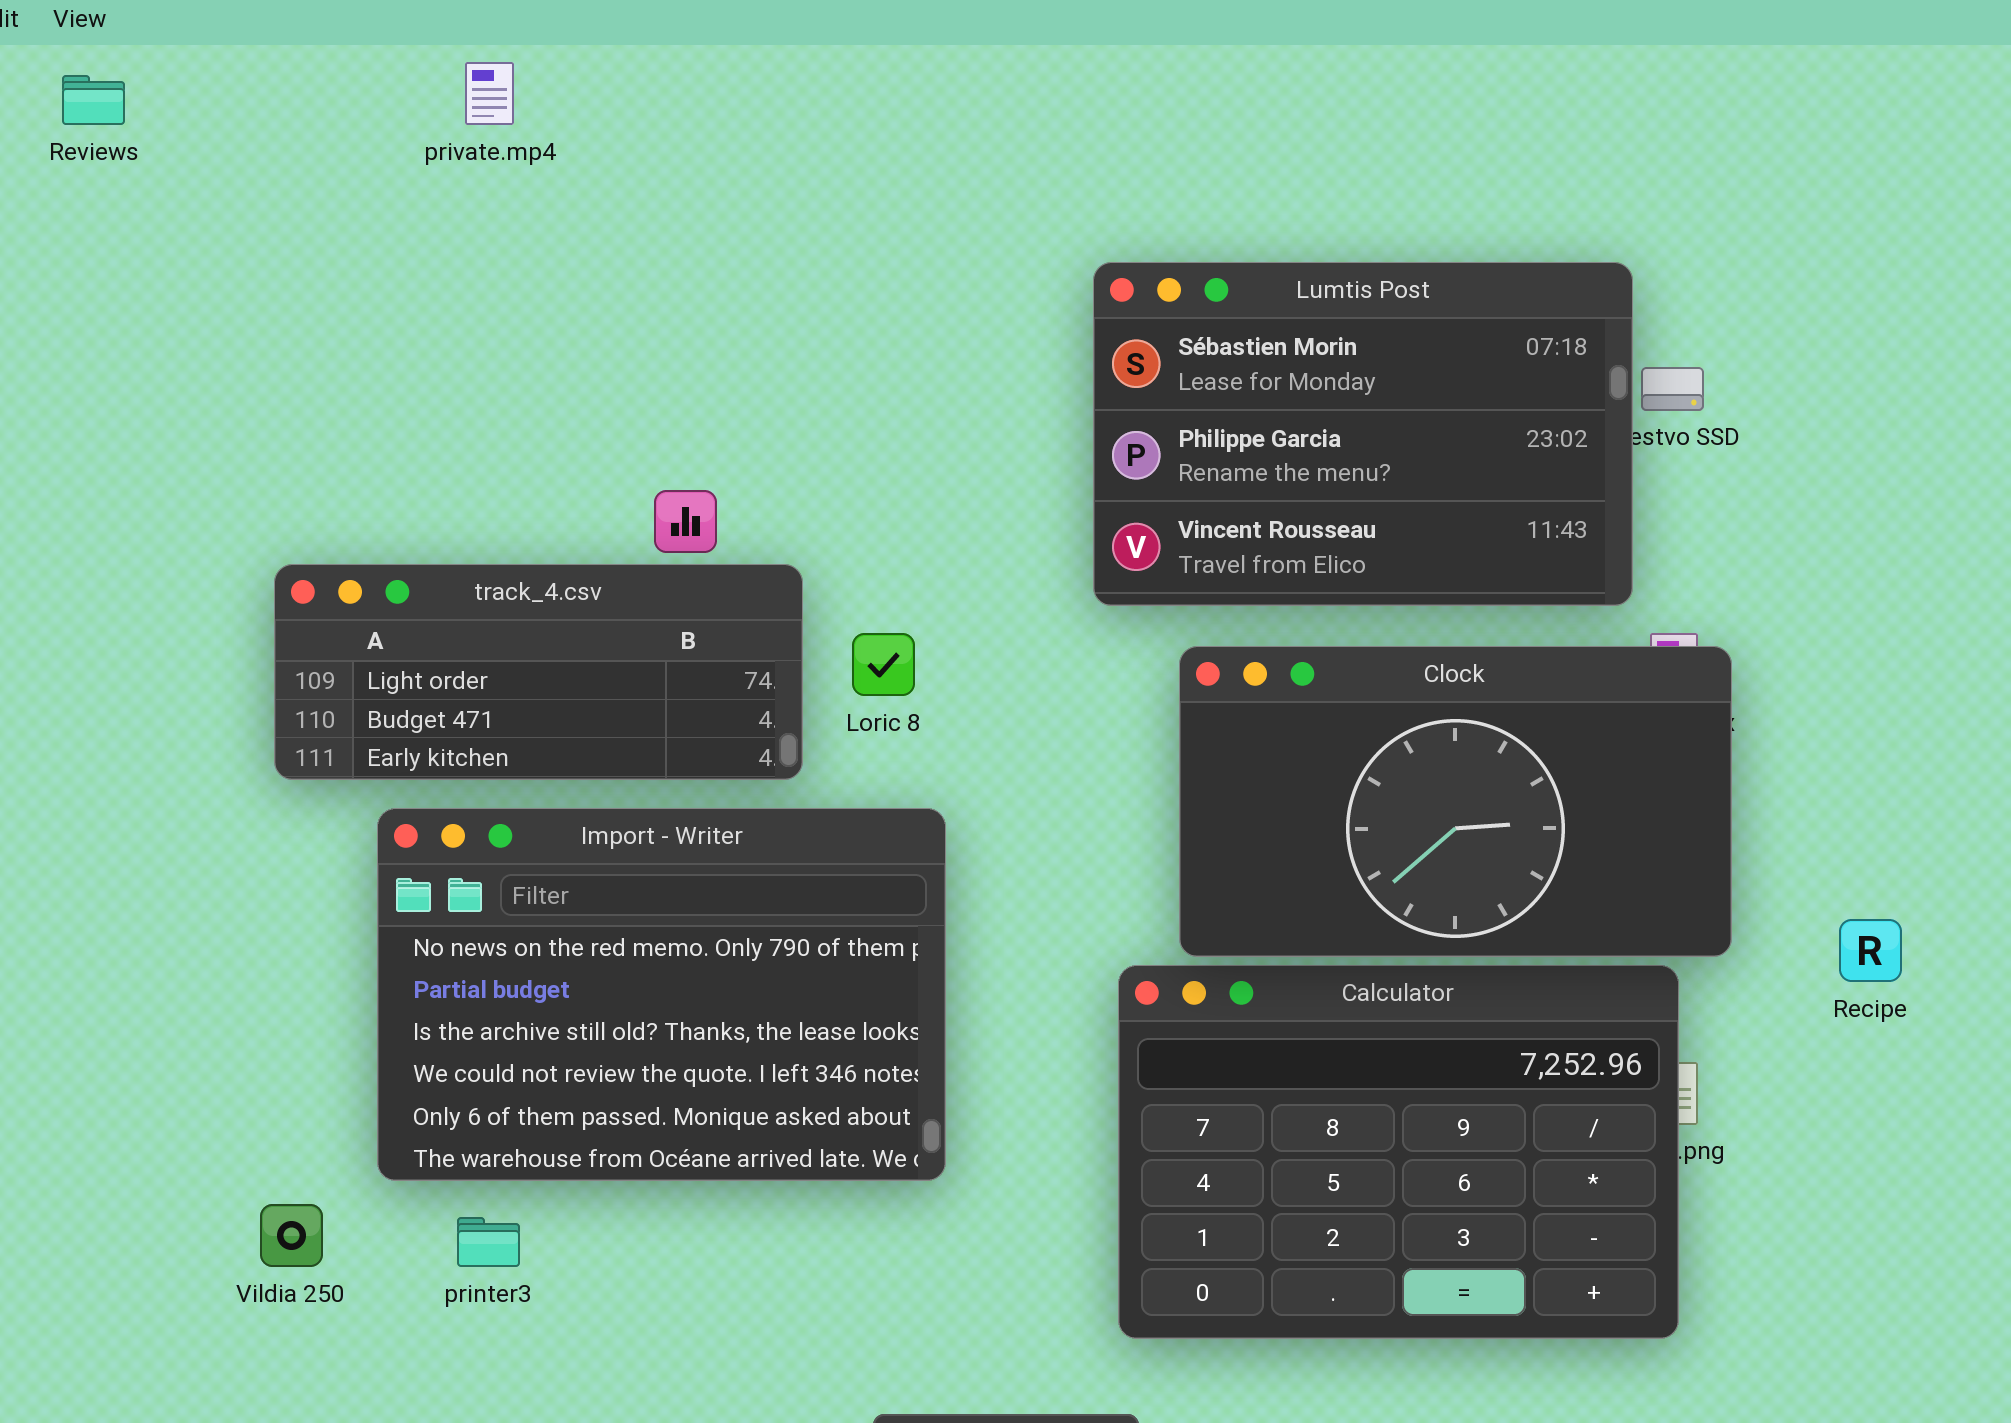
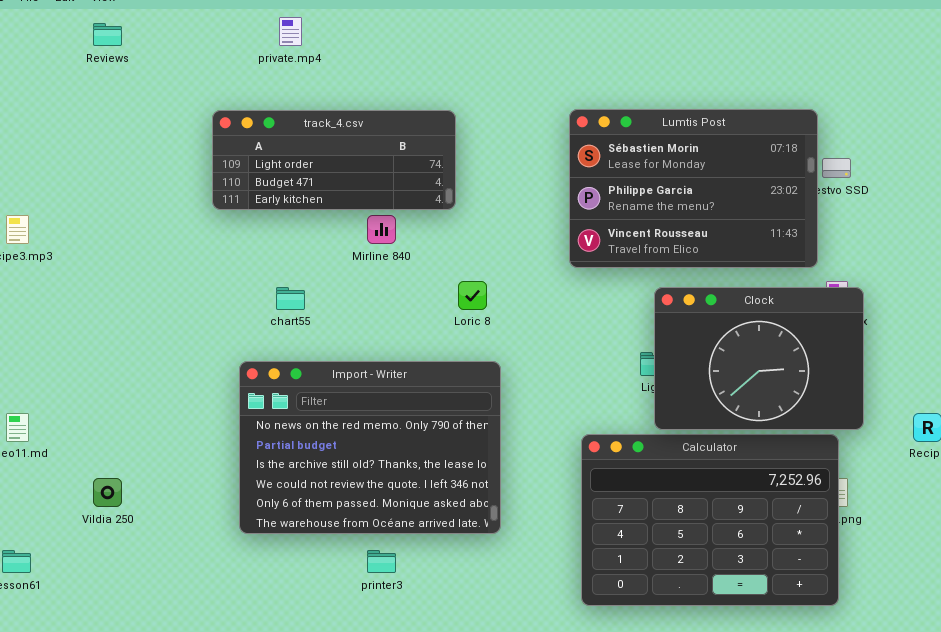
track_4.csv: [274,564,803,780] -> [212,110,456,210], moved
Clock: [1179,646,1732,957] -> [654,287,864,430], resized
Vildia 250: [260,1204,323,1267] -> [93,478,122,507], moved
printer3: [457,1217,520,1267] -> [367,550,396,573], moved

